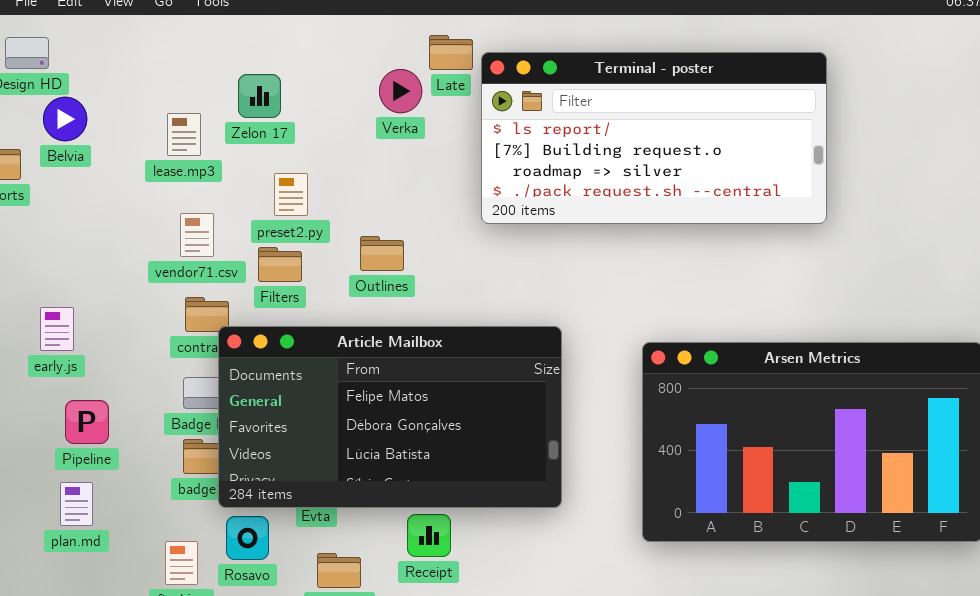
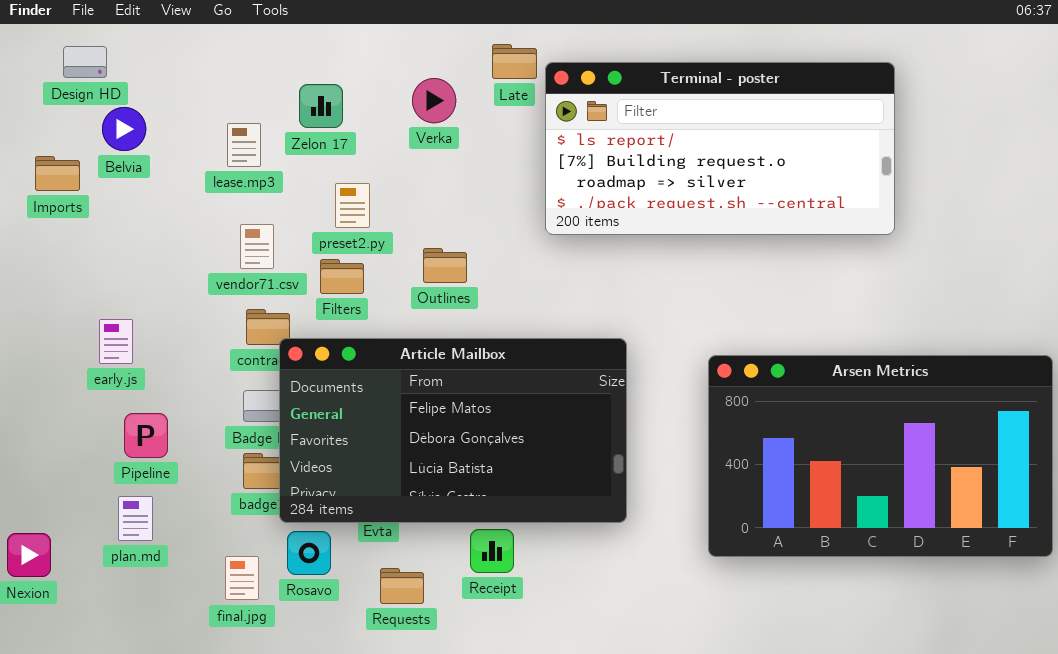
Verka: [379,69,422,113] -> [412,78,456,123], moved

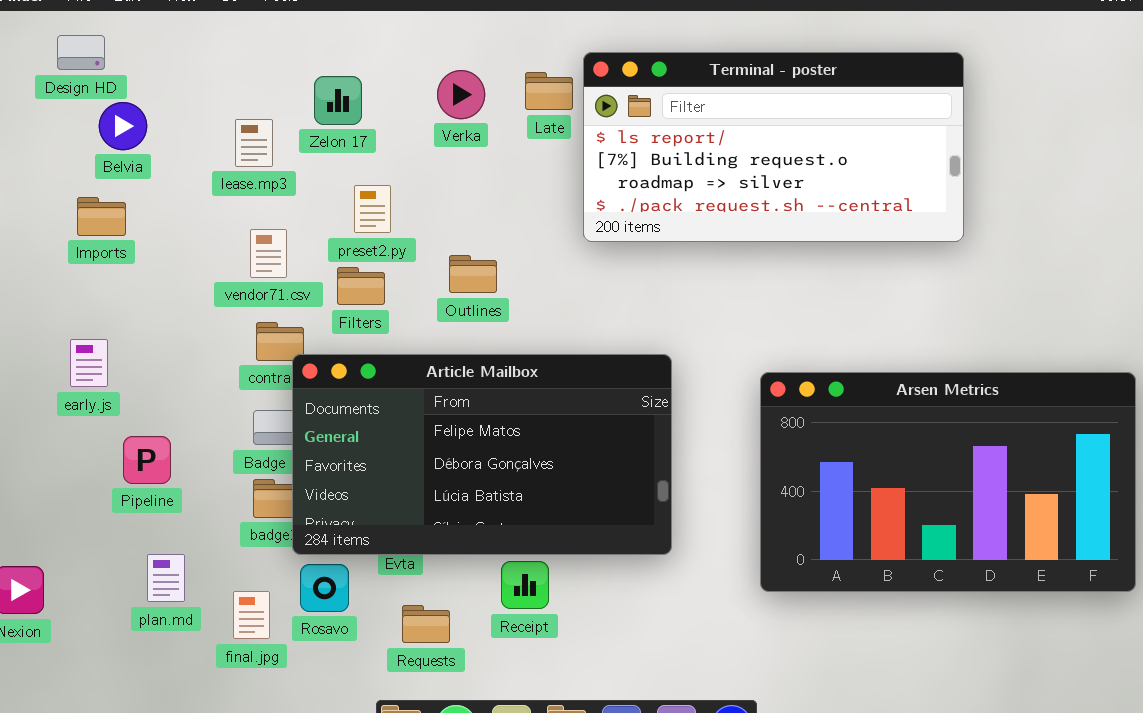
Late: [492,44,537,79] -> [525,72,573,110], moved
Imports: [35,156,80,191] -> [77,197,126,236], moved
early.js: [99,319,133,364] -> [70,339,108,387], moved
plan.md: [118,496,153,541] -> [147,554,185,602], moved

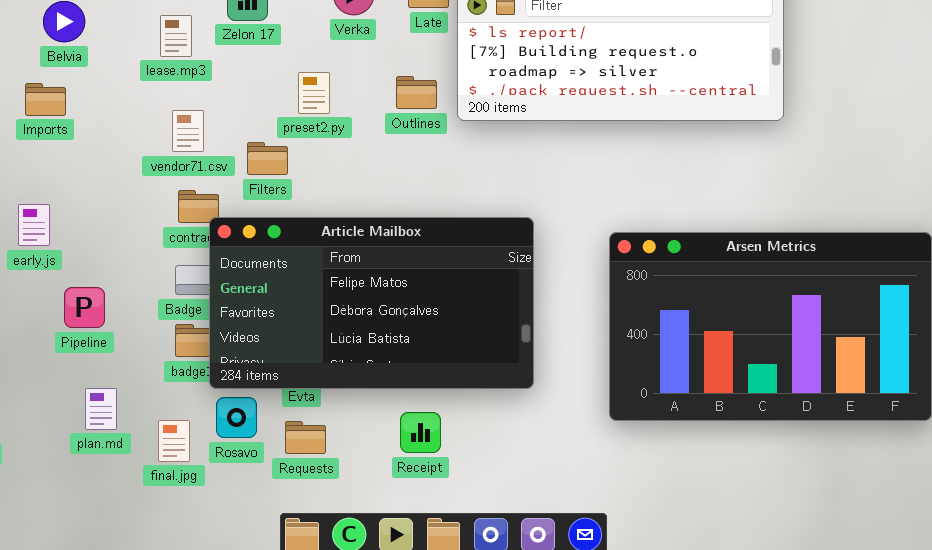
preset2.py: [354,185,391,233] -> [298,72,330,114], moved
Outlines: [449,255,497,293] -> [396,76,437,109], moved
Receipt: [501,561,549,609] -> [400,412,441,453], moved
Requests: [402,605,450,643] -> [285,421,326,454], moved

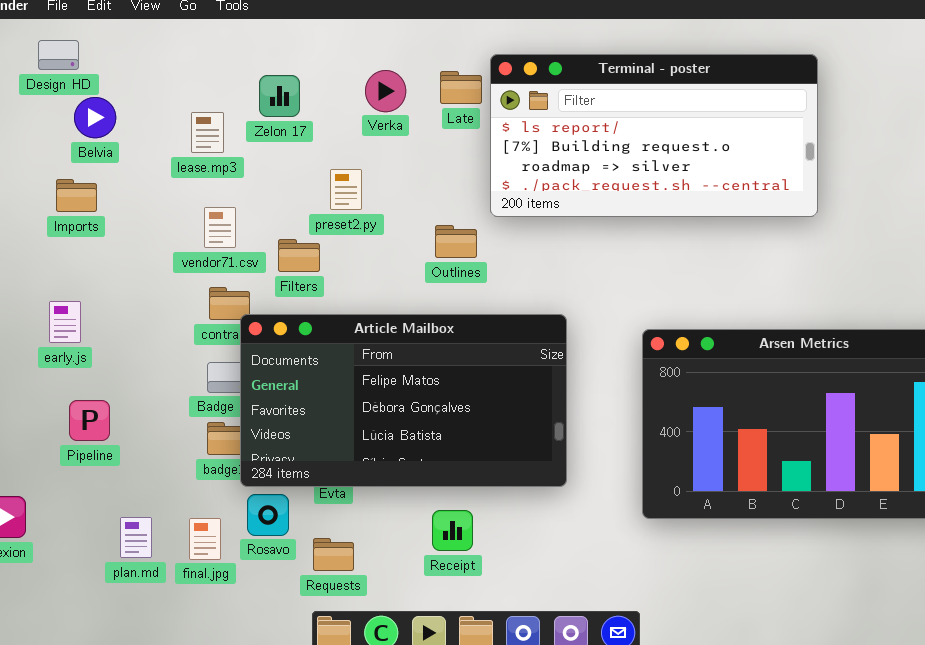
Outlines: [396,76,437,109] -> [435,225,477,258], moved
Pipeline: [64,287,105,328] -> [69,400,110,441], moved
plan.md: [85,388,117,430] -> [120,517,152,558], moved
Requests: [285,421,326,454] -> [313,538,354,571], moved

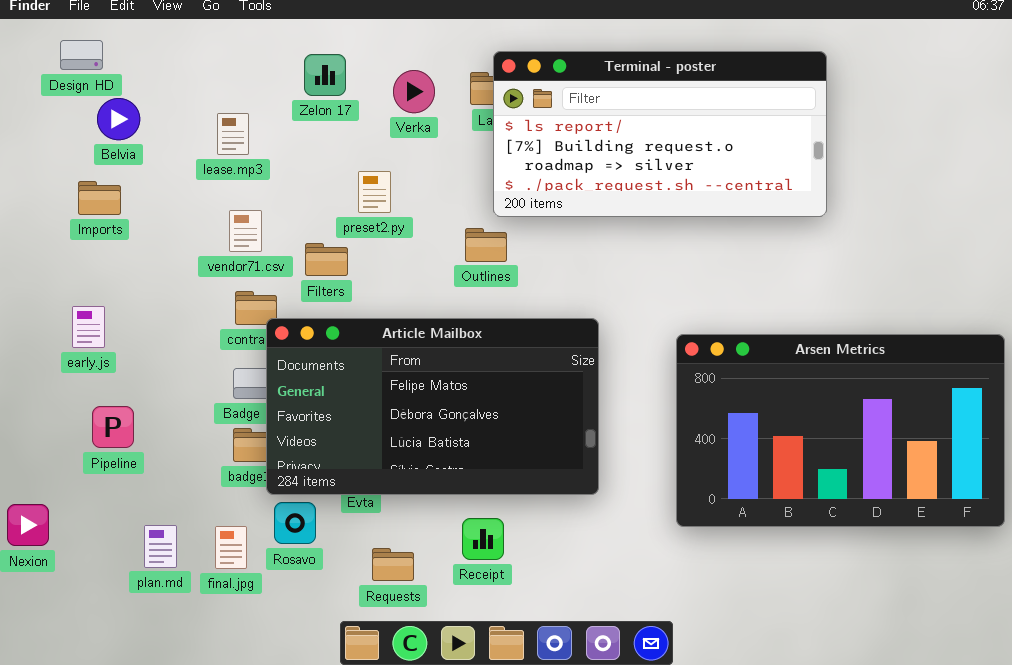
Terminal - poster: [490,54,818,217] -> [493,51,827,217], moved
Zelon 17: [259,75,300,117] -> [304,54,346,96], moved
Requests: [313,538,354,571] -> [372,548,414,581], moved

